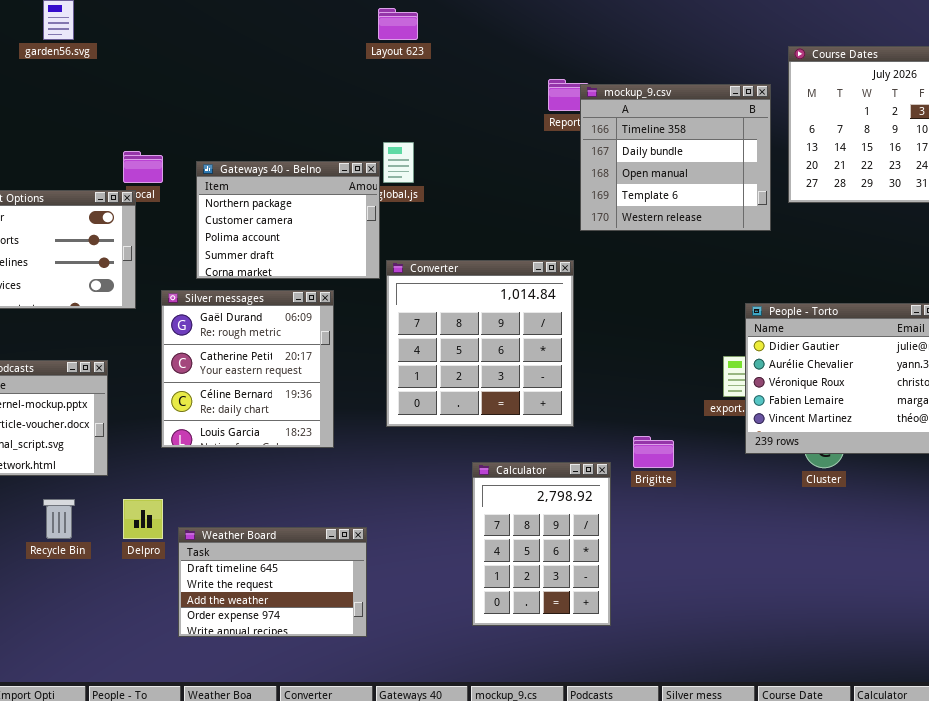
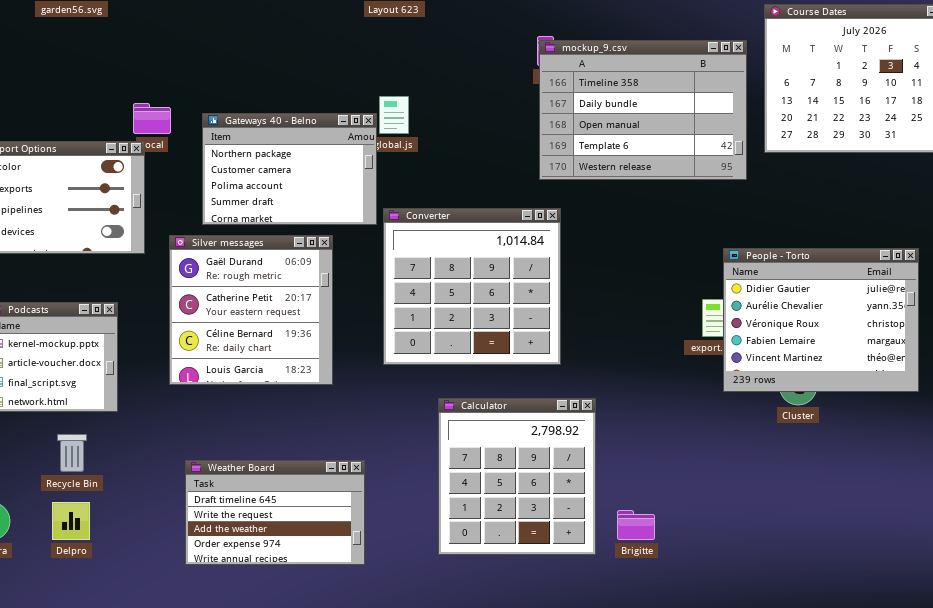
mockup_9.csv: [580,84,771,231] -> [539,40,747,180], resized
Brigitte: [633,436,674,468] -> [617,510,655,540], moved
Calculator: [472,462,611,626] -> [438,398,596,555], resized
Delpro: [123,499,163,539] -> [52,502,90,540], moved

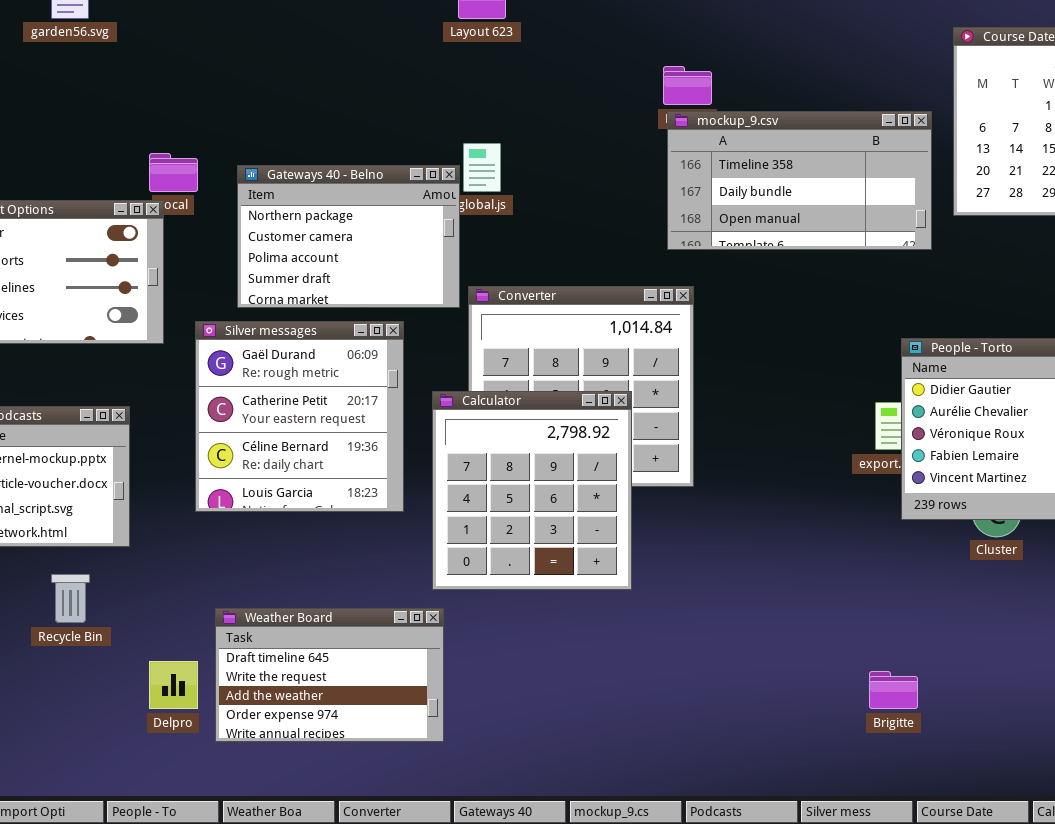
mockup_9.csv: [539,40,747,180] -> [667,111,932,250], resized
Calculator: [438,398,596,555] -> [432,391,632,590], moved
Delpro: [52,502,90,540] -> [149,661,198,709], moved
Brigitte: [617,510,655,540] -> [869,671,918,709], moved

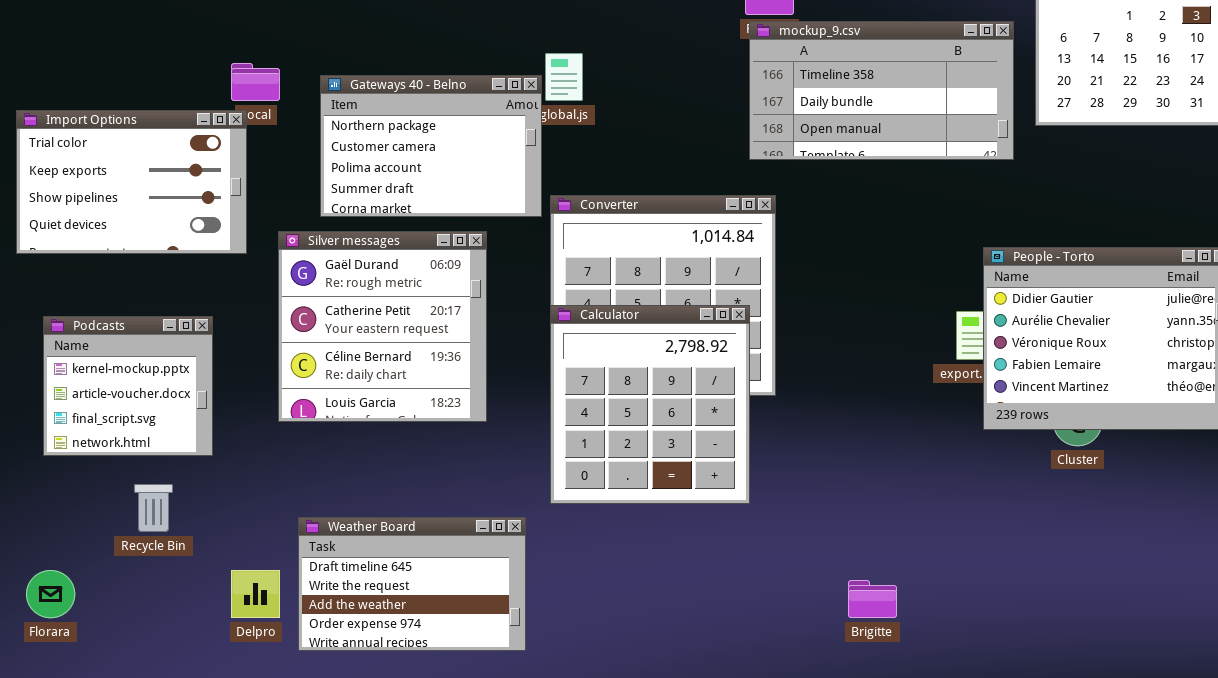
Calculator: [432,391,632,590] -> [550,305,750,504], moved
Brigitte: [869,671,918,709] -> [848,580,897,618], moved

